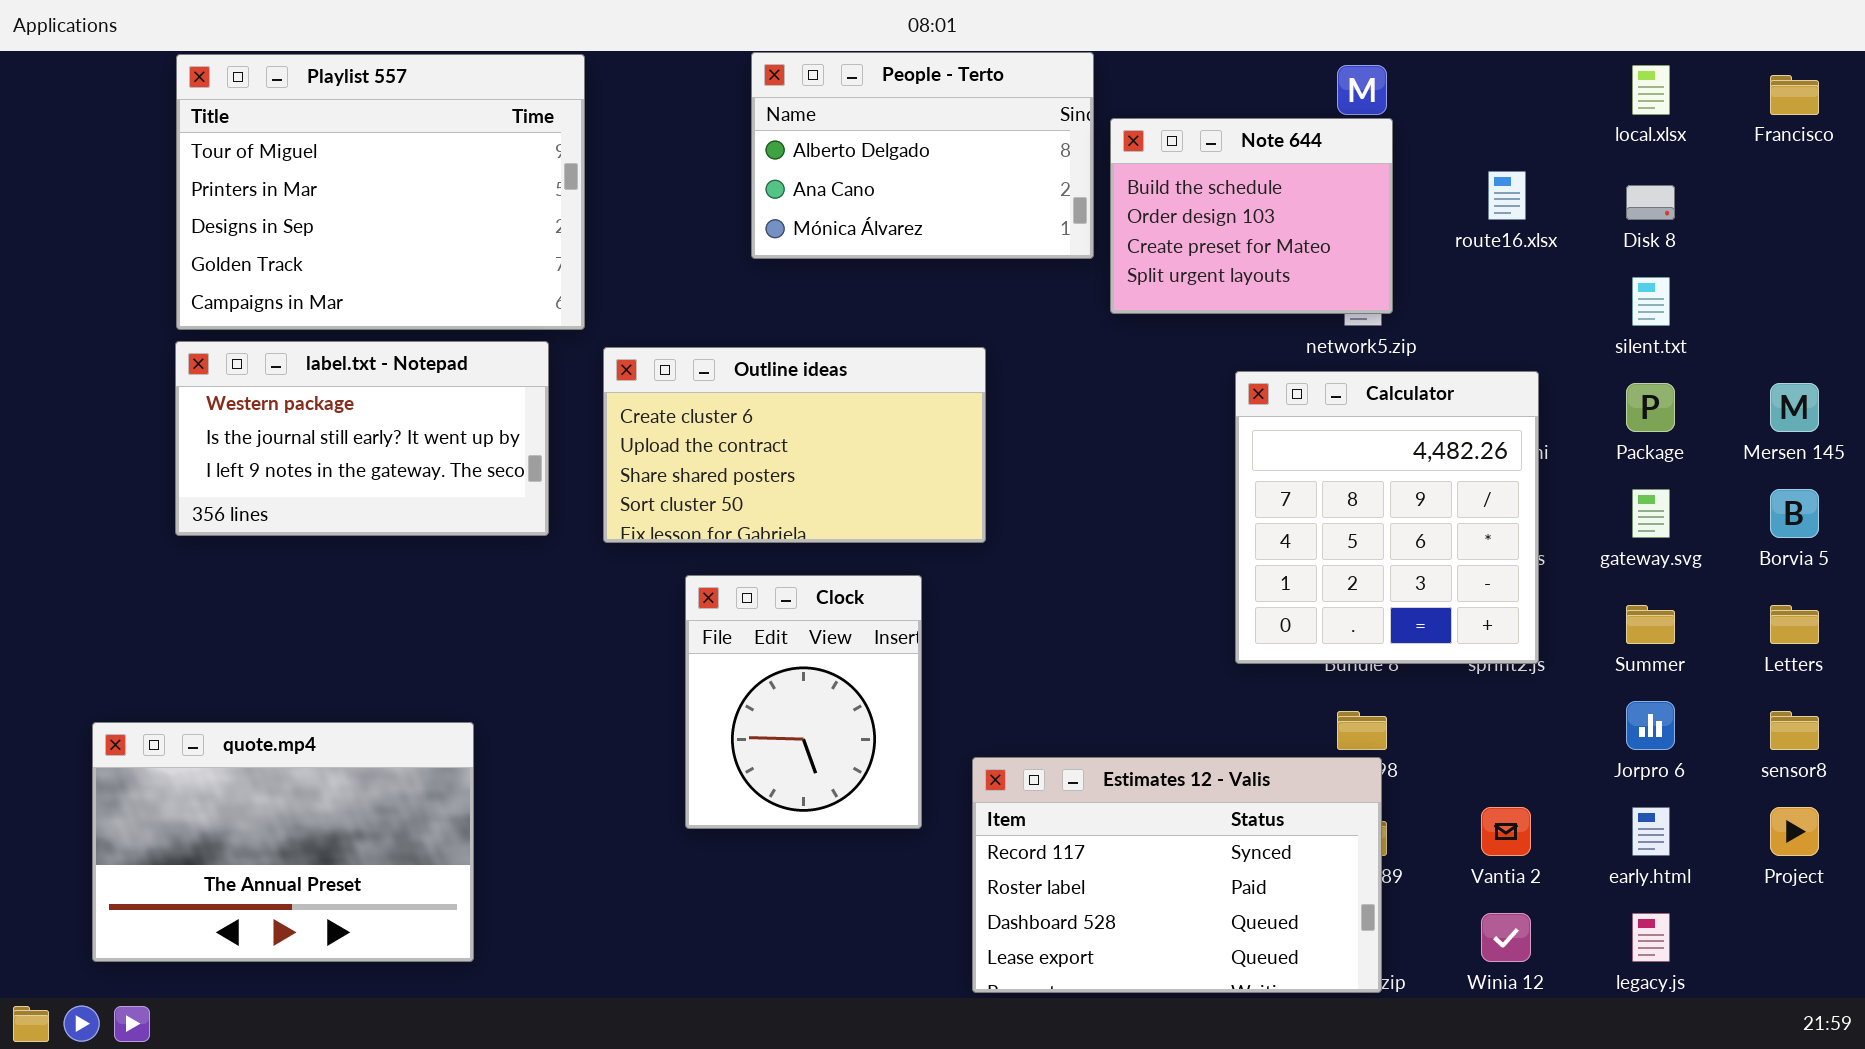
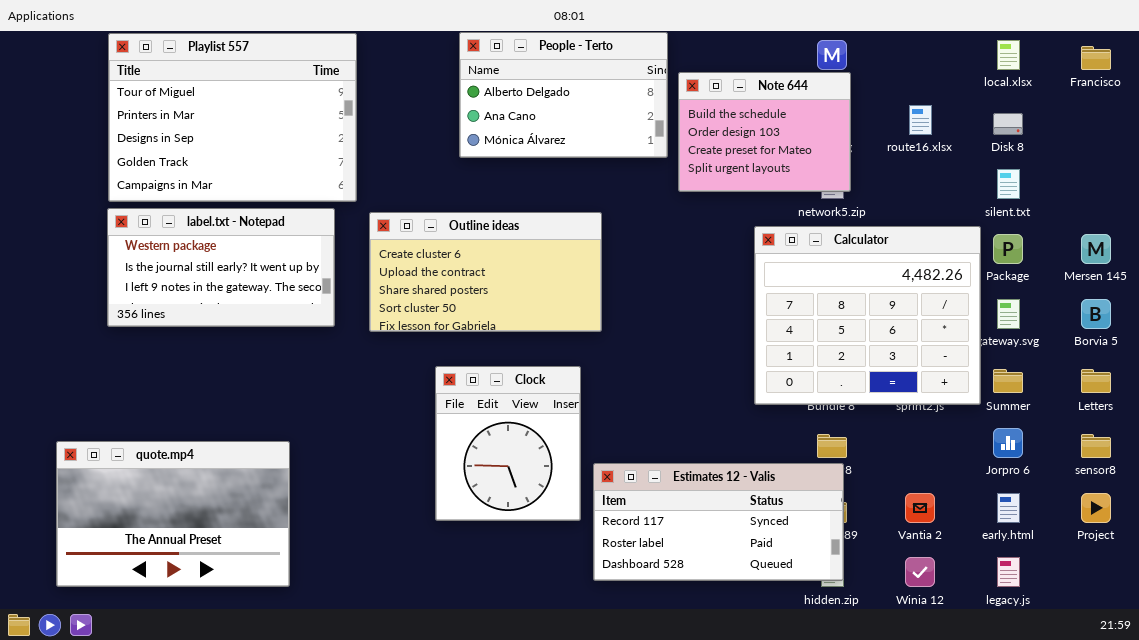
Calculator: [1235,371,1539,664] -> [754,226,981,405], resized
Clock: [685,575,922,829] -> [435,366,581,521], moved
Estimates 12 - Valis: [972,757,1382,993] -> [593,463,844,581], resized

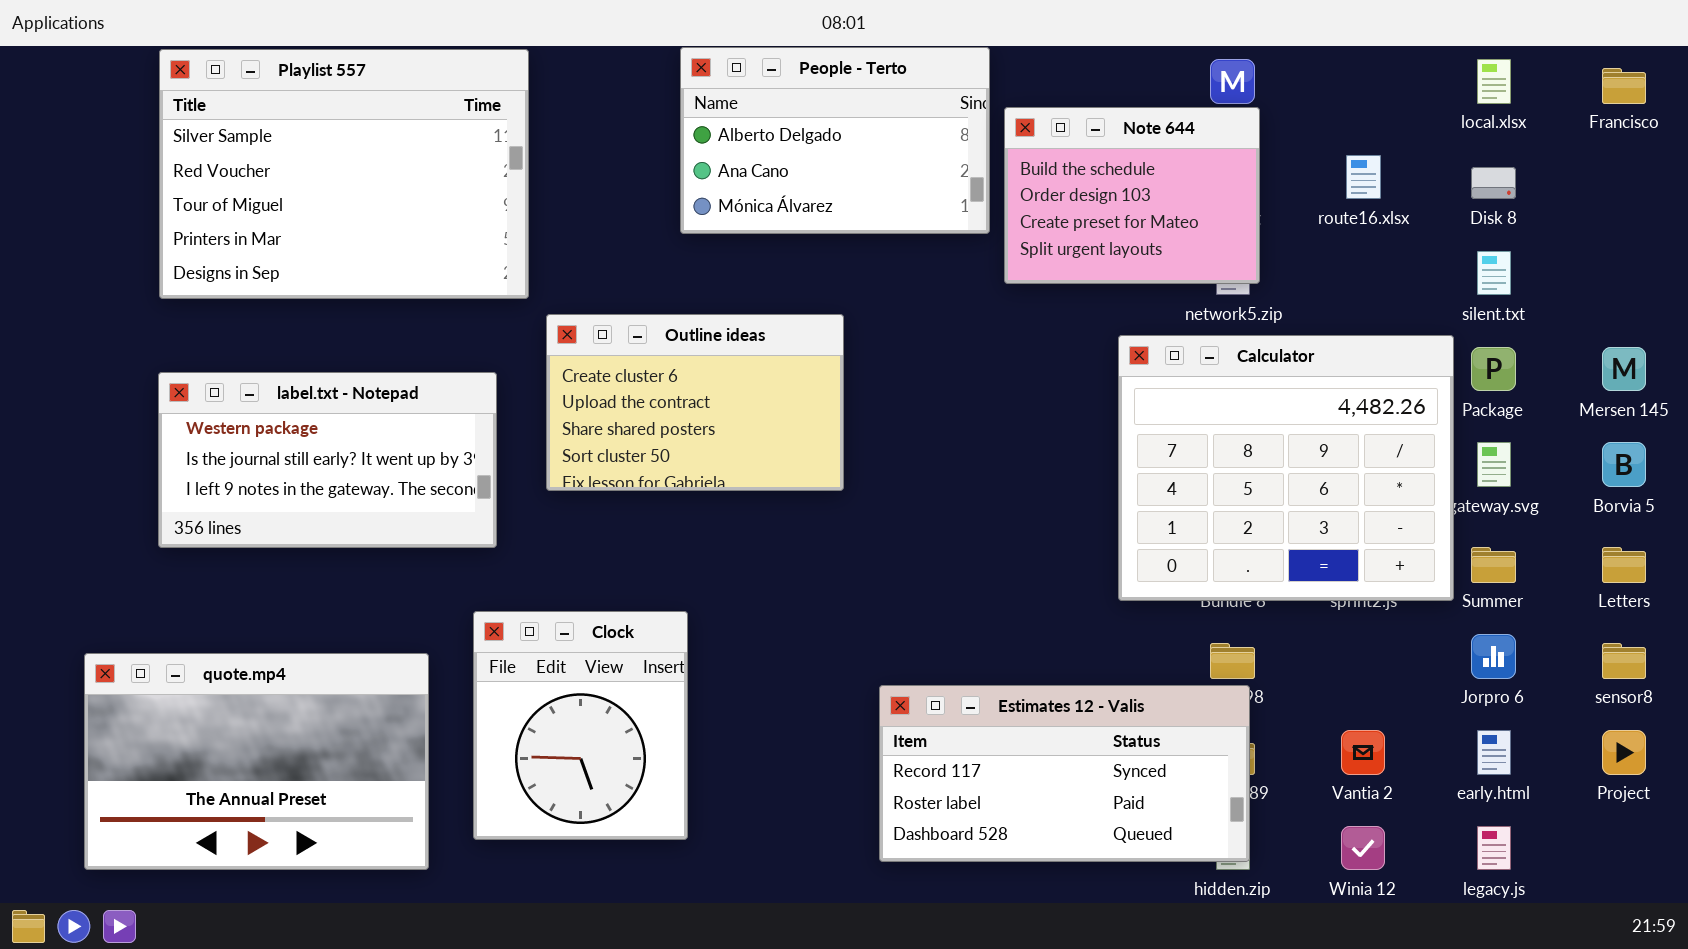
Playlist 557: [108,33,357,202] -> [159,49,529,299], scrolled up 2 rows
label.txt - Notepad: [107,208,335,327] -> [158,372,497,548], moved
Outline ideas: [369,212,602,332] -> [546,314,844,491], resized
Clock: [435,366,581,521] -> [473,611,688,840], moved

